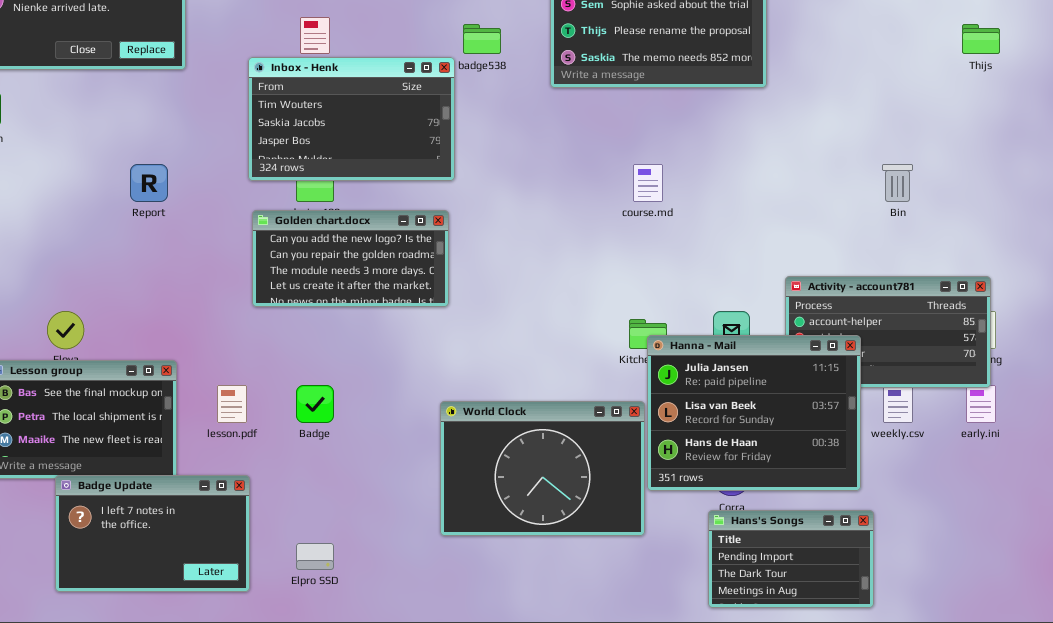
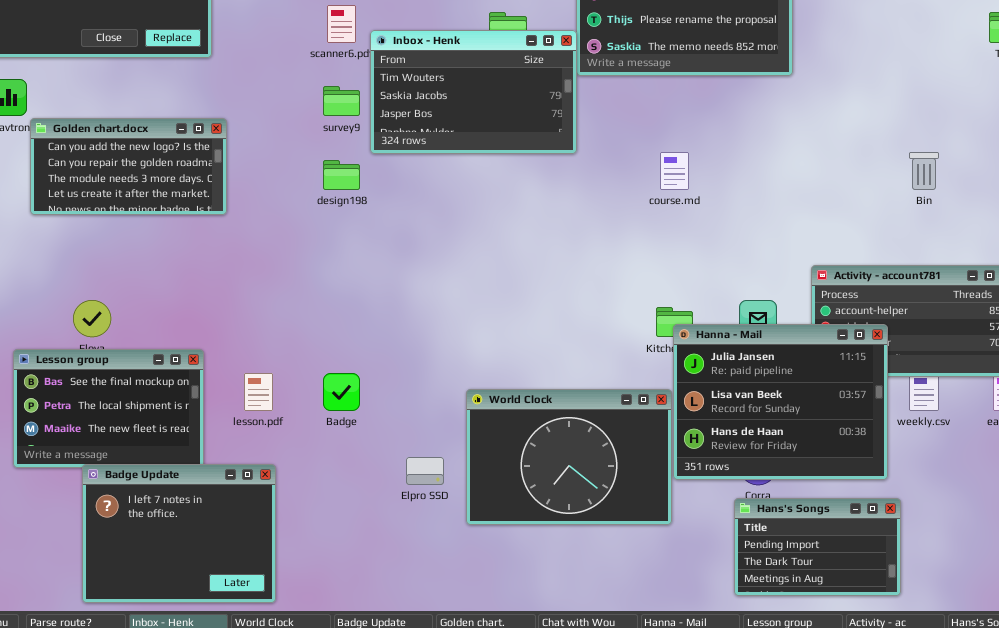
Inbox - Henk: [248,57,455,181] -> [370,30,577,154], moved
Golden chart.docx: [252,210,449,307] -> [30,118,227,215], moved
Badge Update: [55,475,250,592] -> [82,464,276,603], resized
Elpro SSD: [296,543,334,570] -> [406,457,444,485], moved

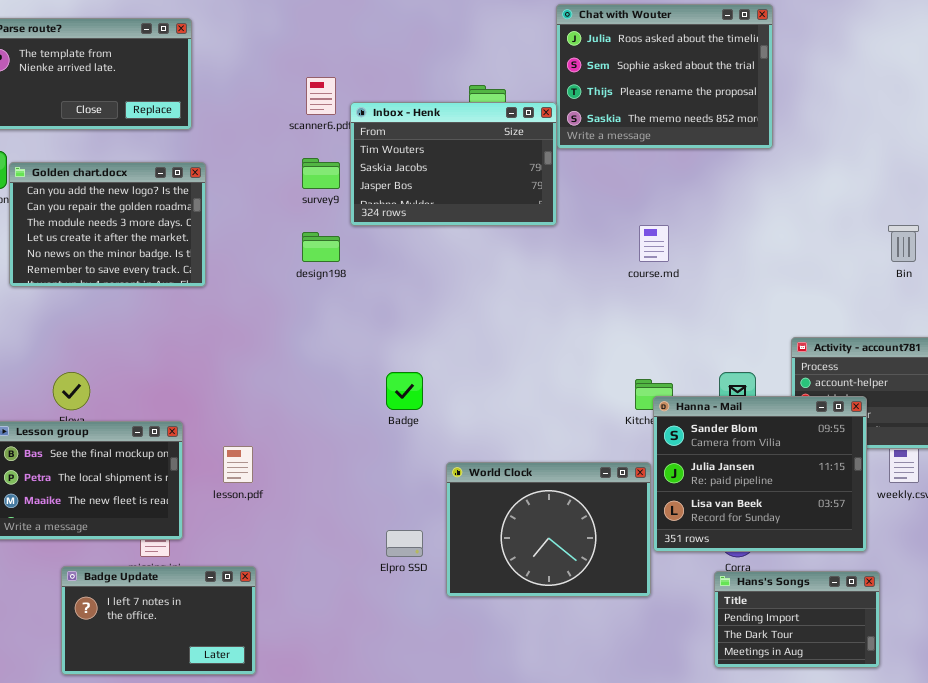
Golden chart.docx: [30,118,227,215] -> [9,162,206,287], resized
Hanna - Mail: [673,324,888,480] -> [653,396,867,552], scrolled up 1 row
Badge: [323,373,360,411] -> [386,372,423,410], moved
Badge Update: [82,464,276,603] -> [61,566,256,675], resized

